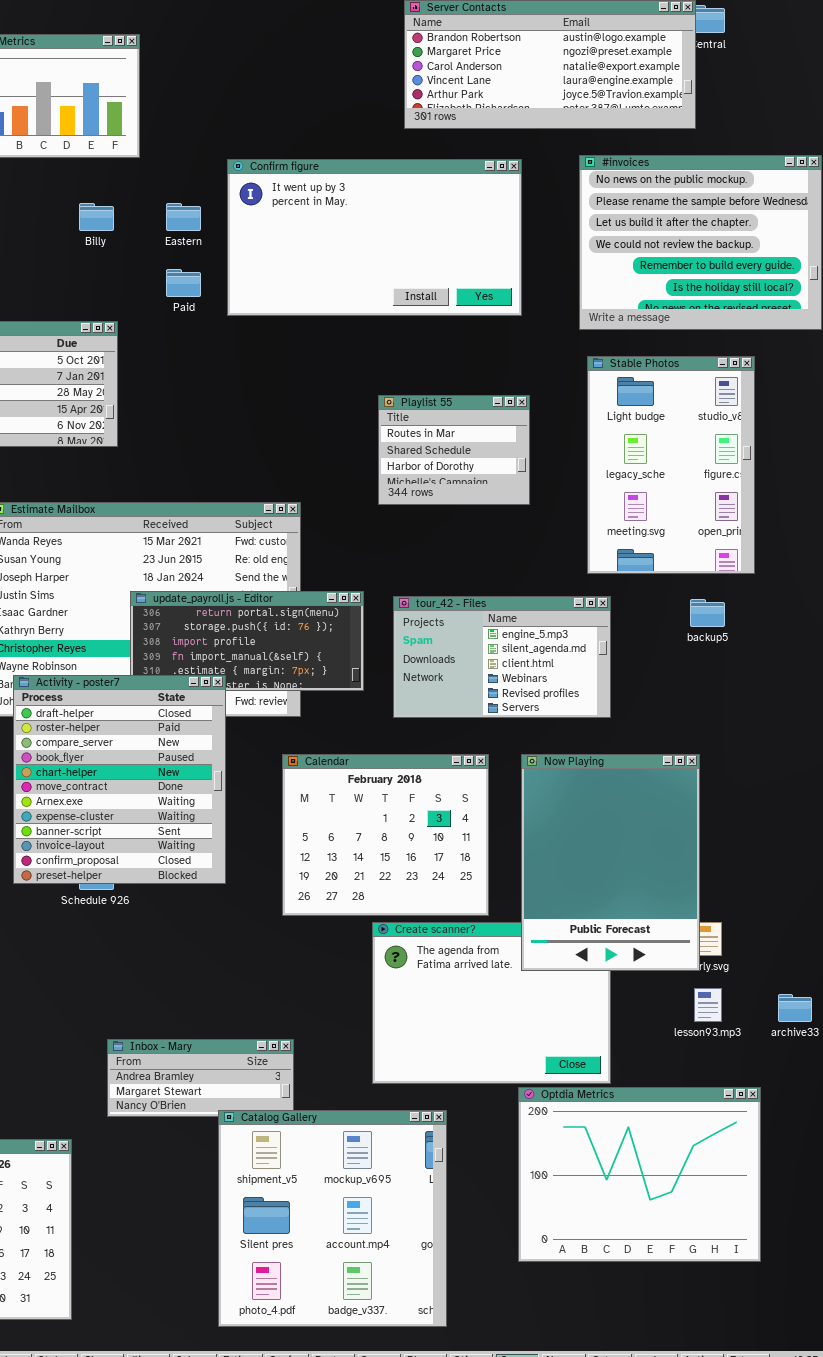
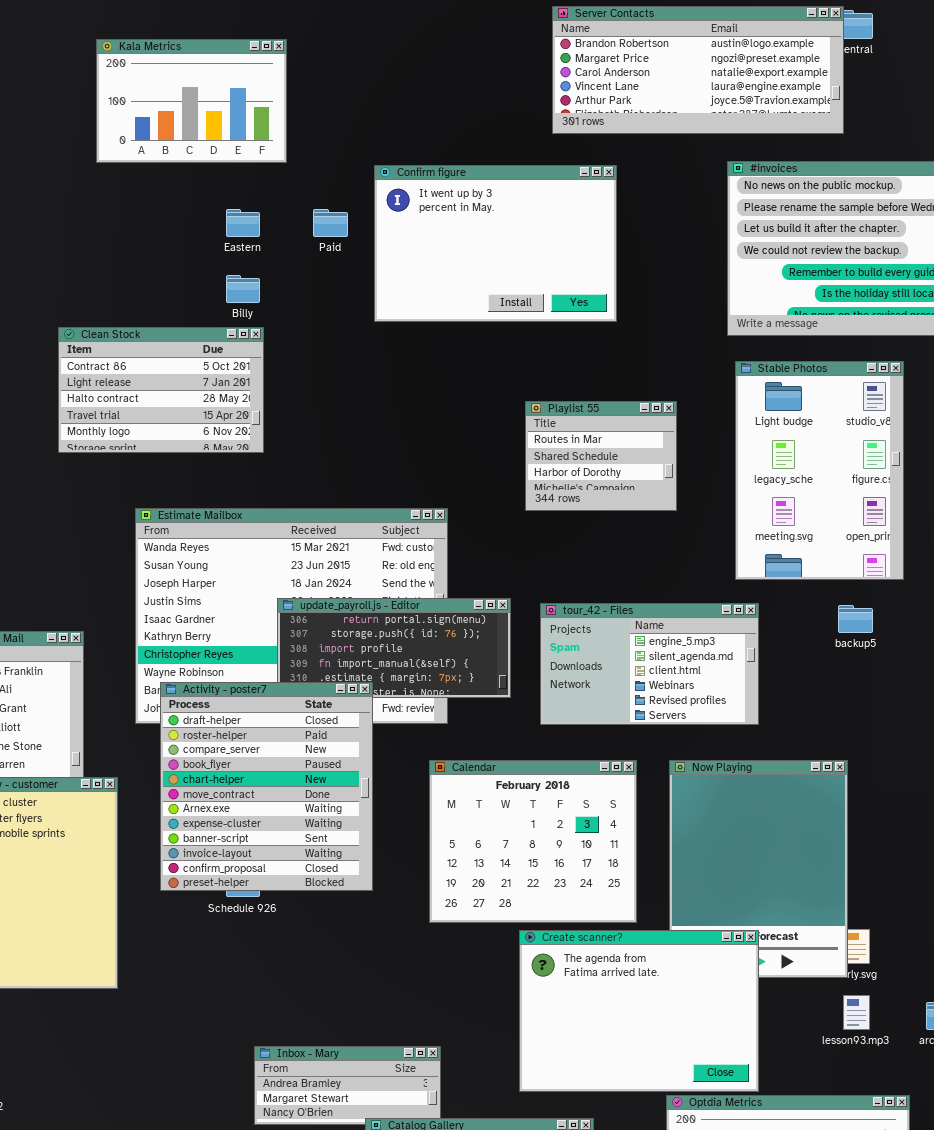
Confirm figure: [227,159,522,316] -> [374,165,617,322], resized
Billy: [79,203,114,231] -> [226,275,260,303], moved
Eastern: [166,203,201,231] -> [226,209,260,237], moved
Paid: [166,269,201,297] -> [313,209,348,237], moved
Create scanner?: [372,922,611,1084] -> [519,930,759,1092], raised

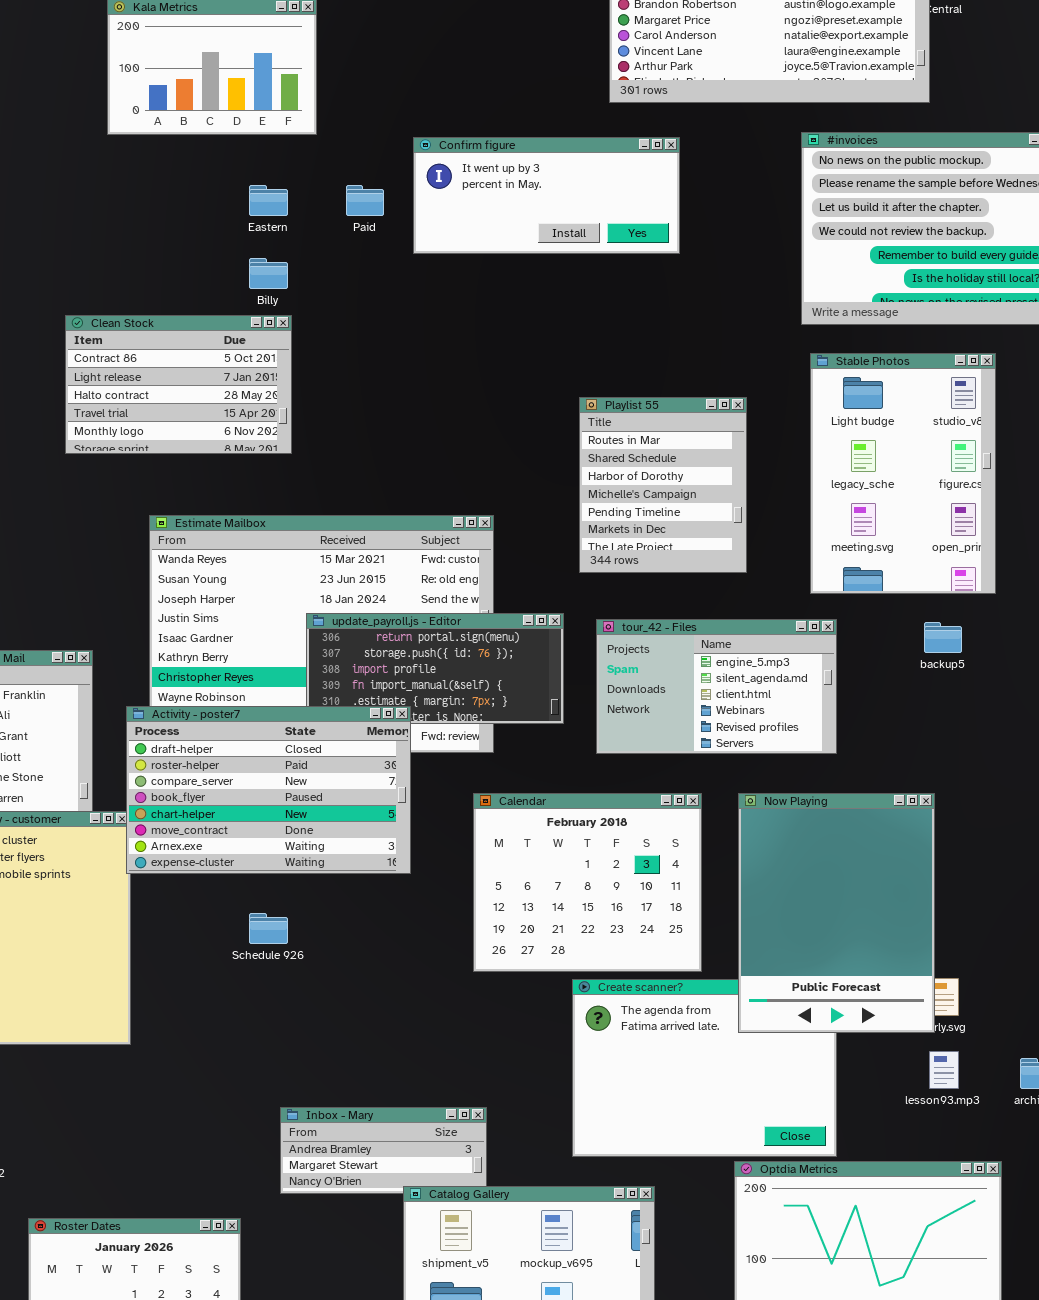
Confirm figure: [374,165,617,322] -> [413,137,680,254], resized
Playlist 55: [525,401,677,511] -> [579,397,747,573], resized
Activity - poster7: [160,682,373,891] -> [126,706,411,874], resized
Now Playing: [669,760,848,978] -> [738,793,935,1033], raised

